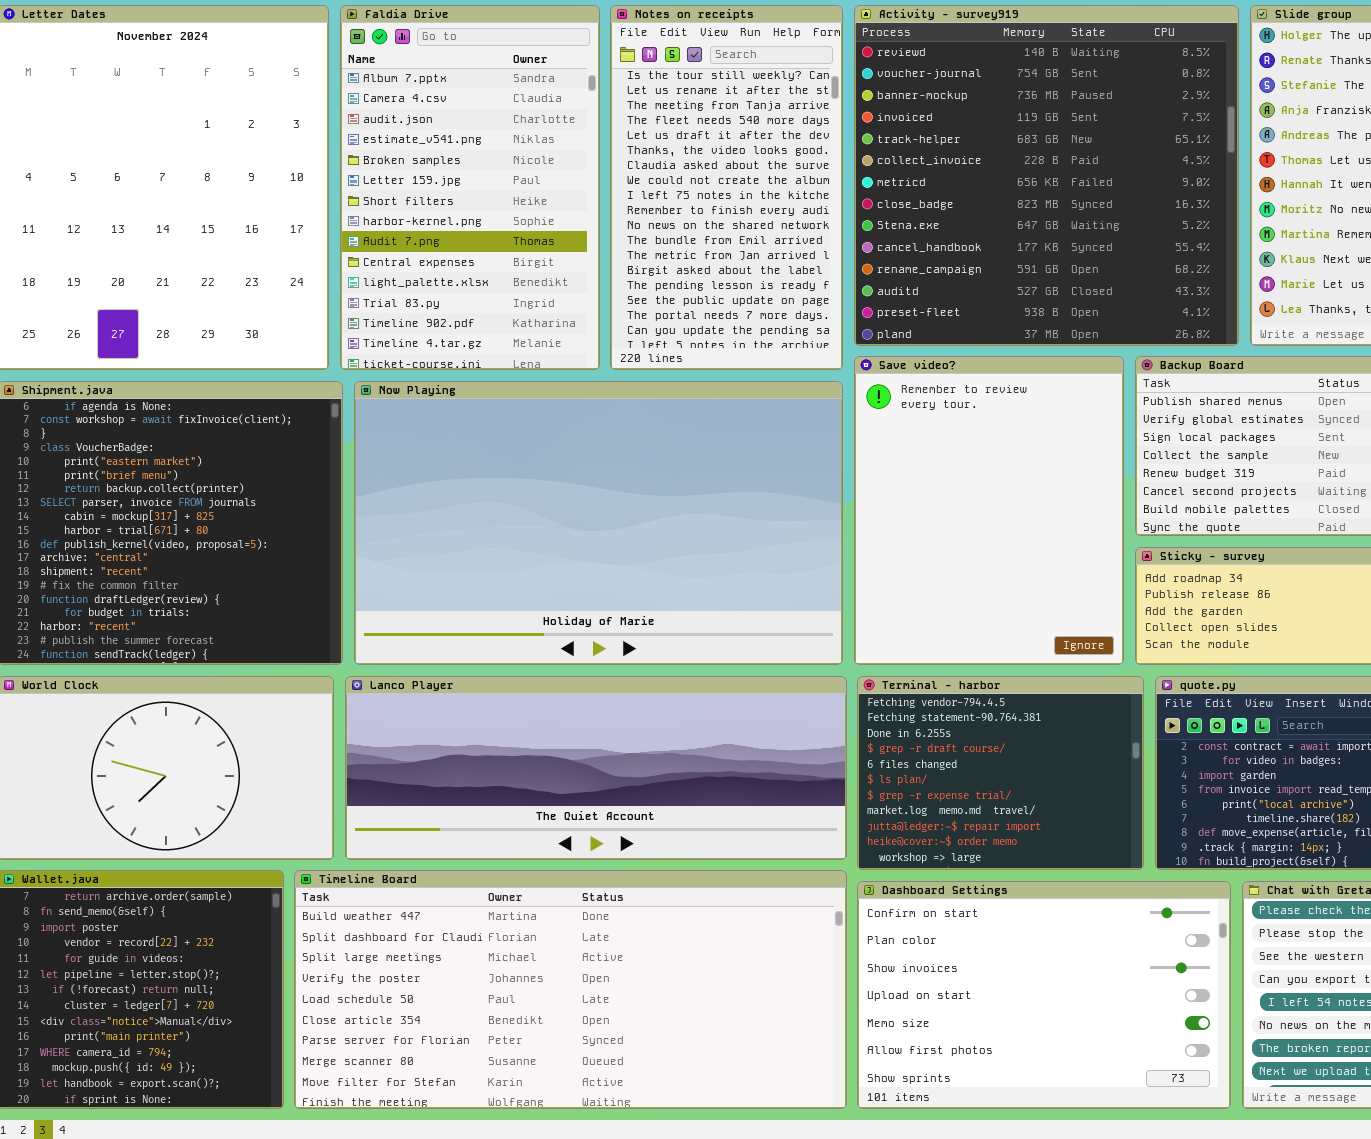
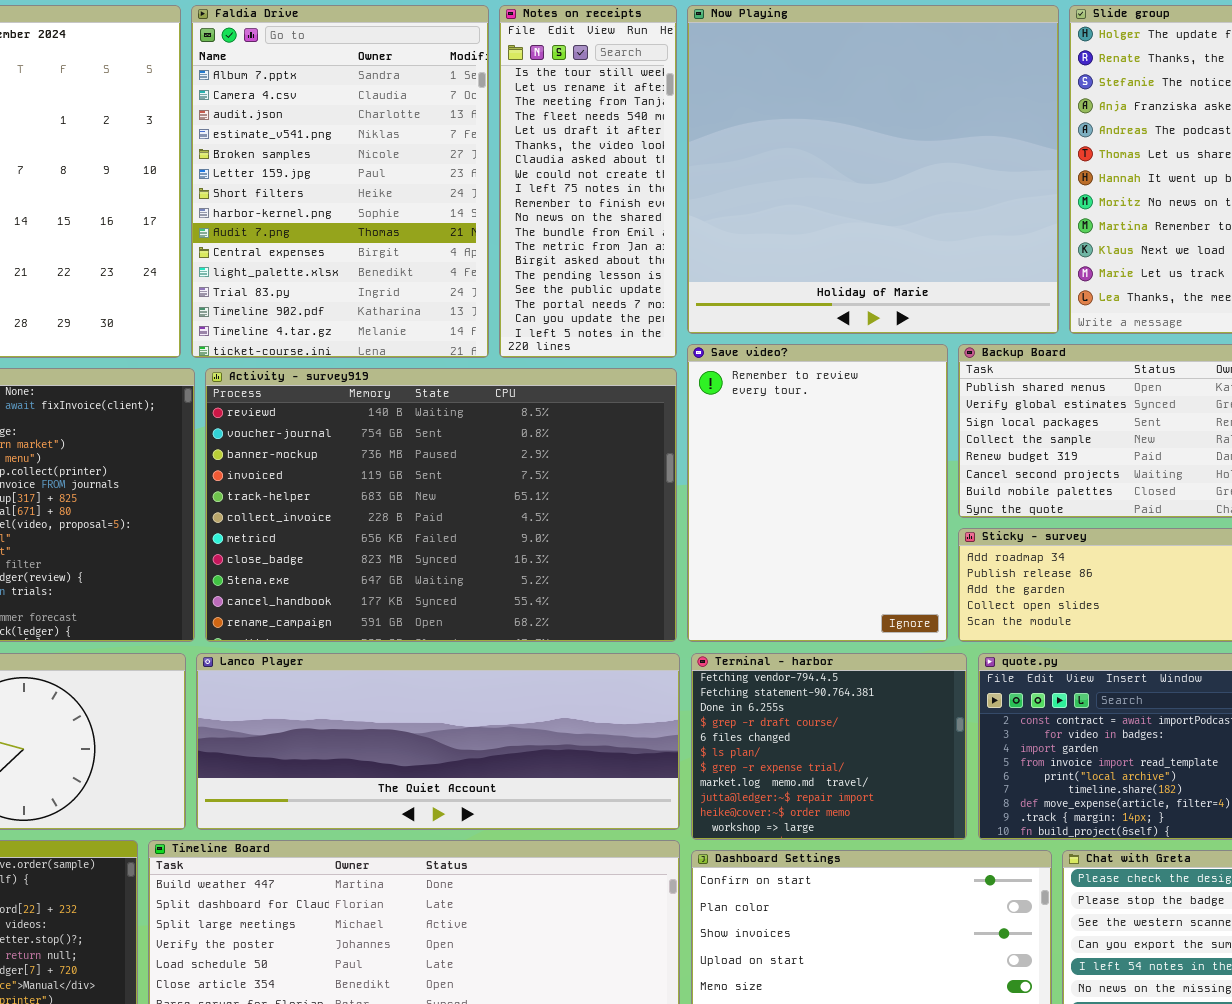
Faldia Drive: [340,5,600,370] -> [191,5,489,358], resized
Notes on receipts: [610,5,843,370] -> [499,5,677,358], resized
Activity - survey919: [854,5,1239,346] -> [205,368,677,642], moved, resized
Now Playing: [354,381,843,665] -> [687,5,1059,334], moved, resized

